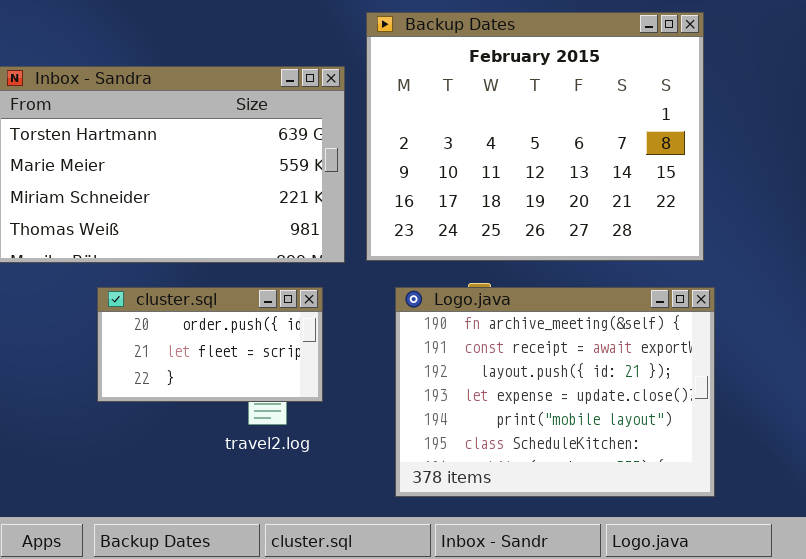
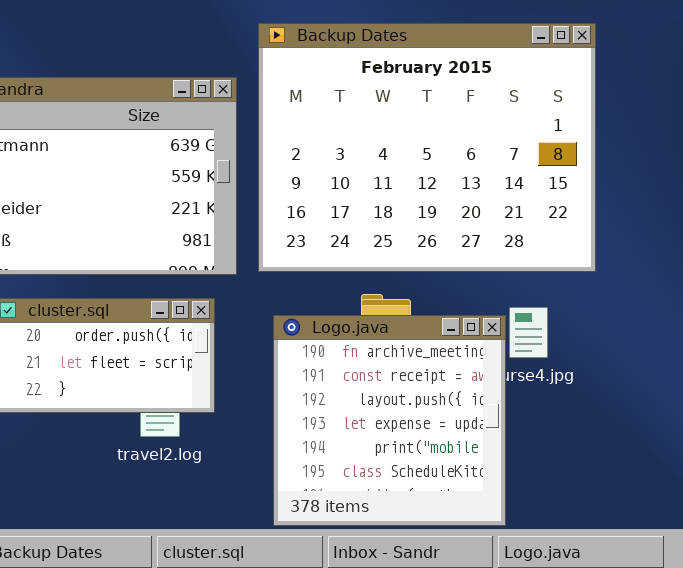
Logo.java: [395,287,715,497] -> [273,315,506,526], moved, resized

